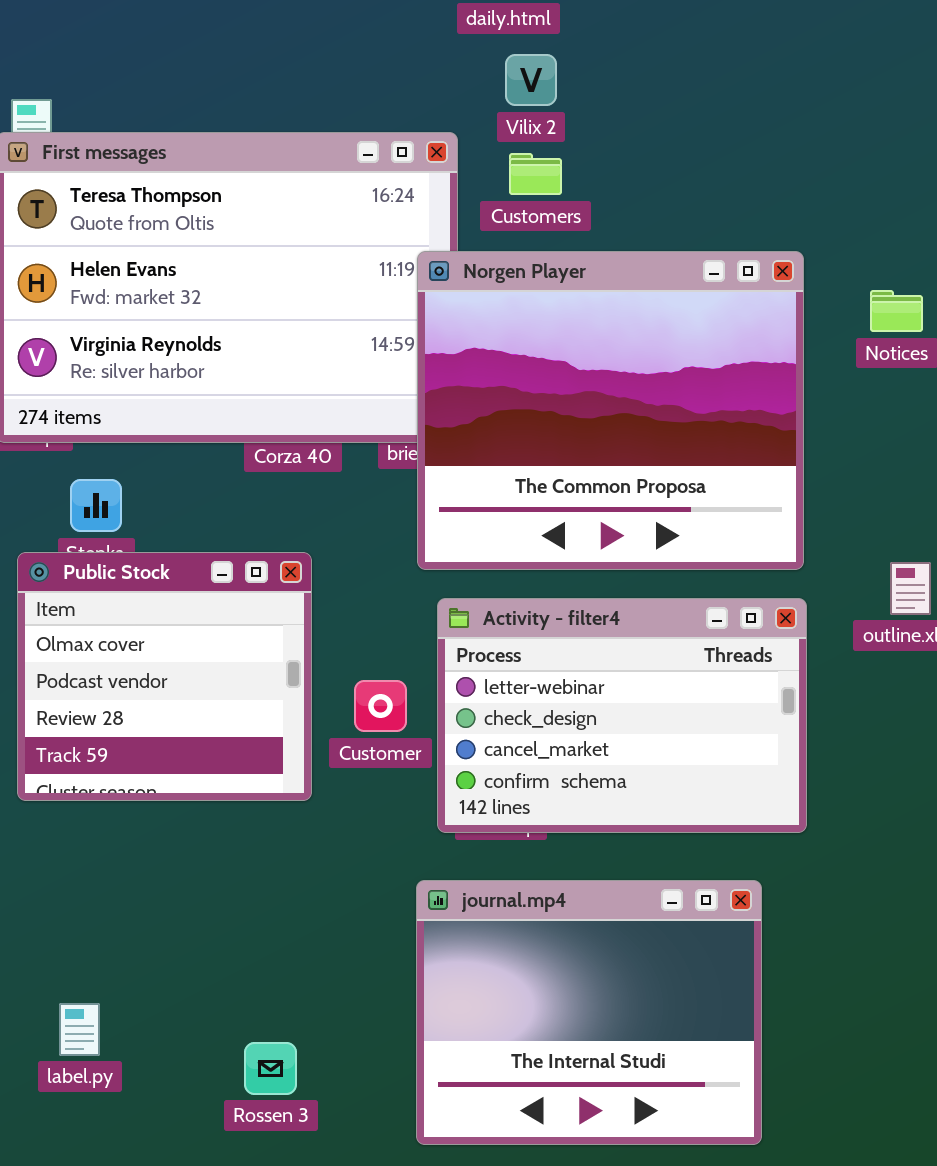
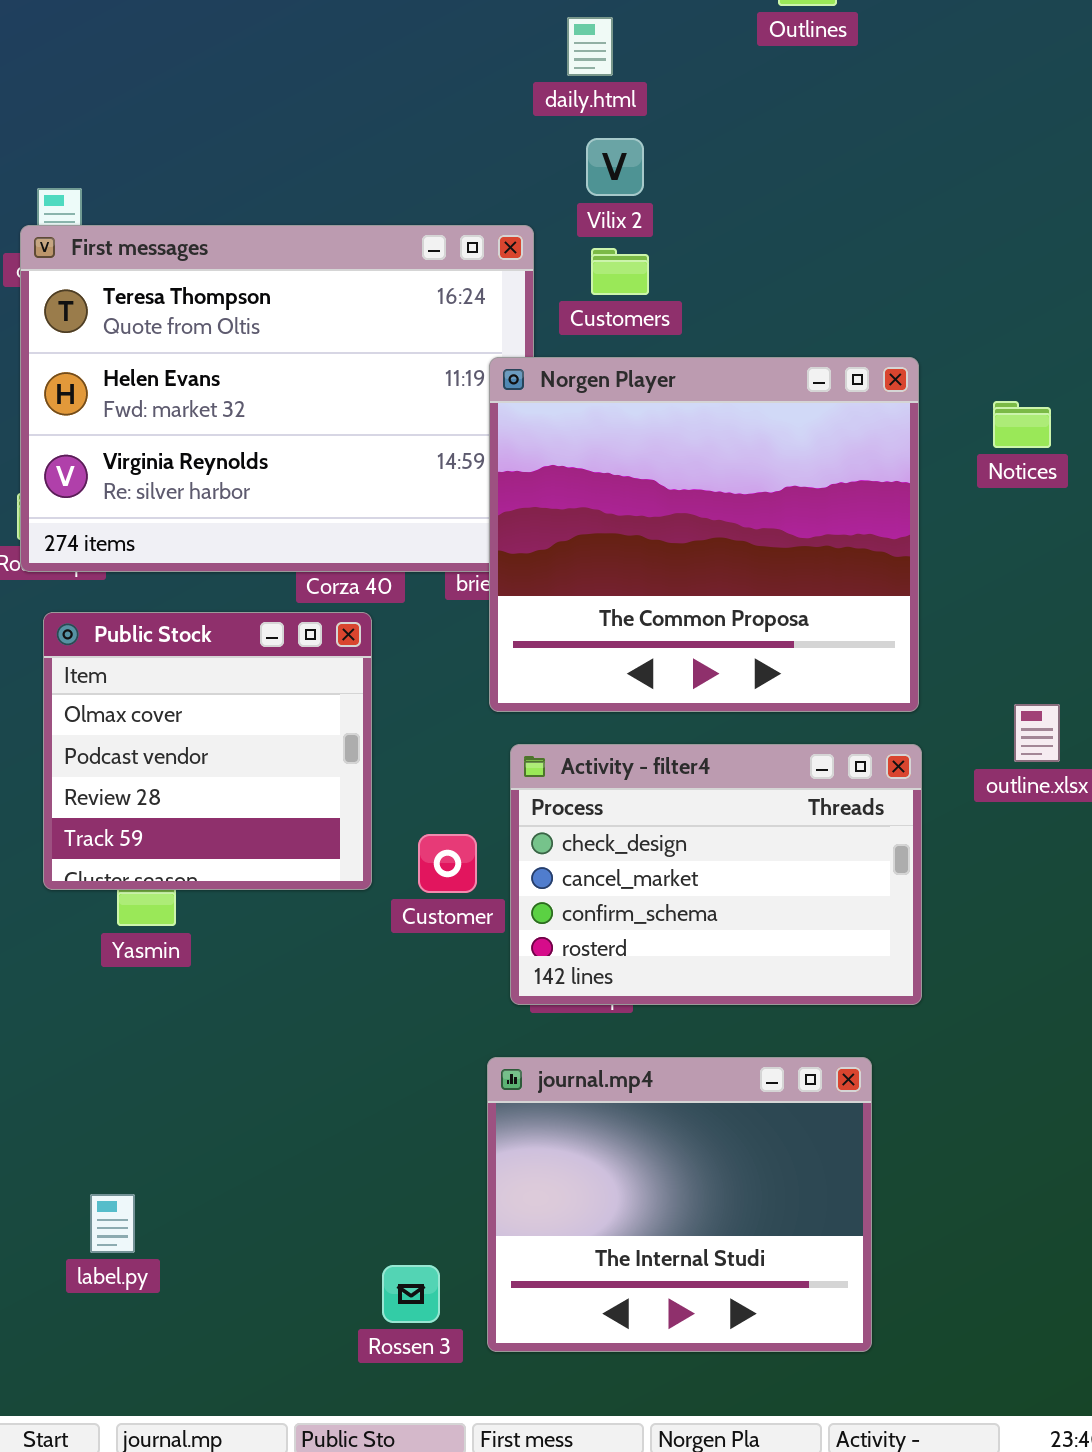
Public Stock: [17,552,312,801] -> [43,612,372,890], moved
Activity - filter4: [437,598,807,833] -> [510,744,922,1005], scrolled down 1 row
Rossen 3: [244,1042,297,1095] -> [382,1265,440,1323], moved

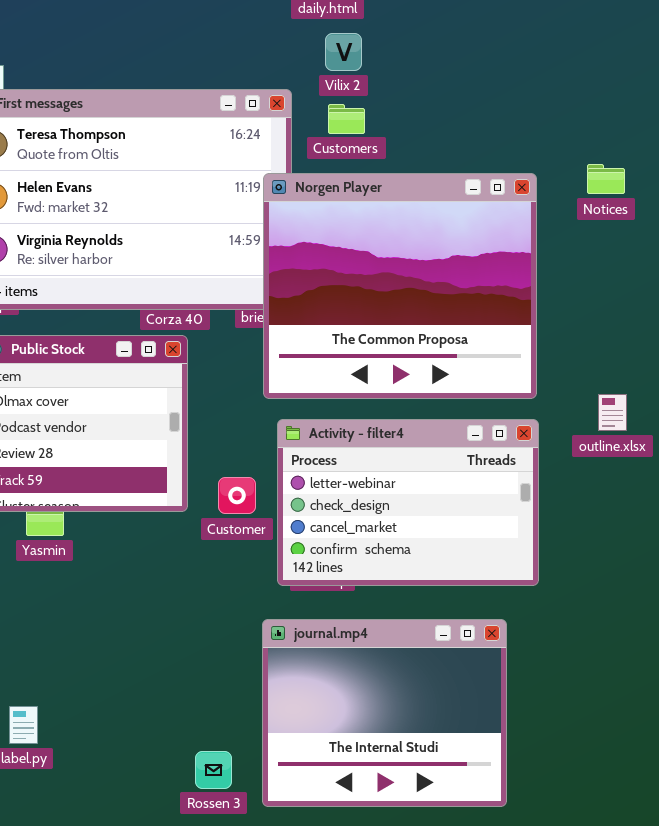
Notices: [993,401,1051,448] -> [587,164,625,194], moved
Activity - filter4: [510,744,922,1005] -> [277,419,539,586], scrolled up 1 row

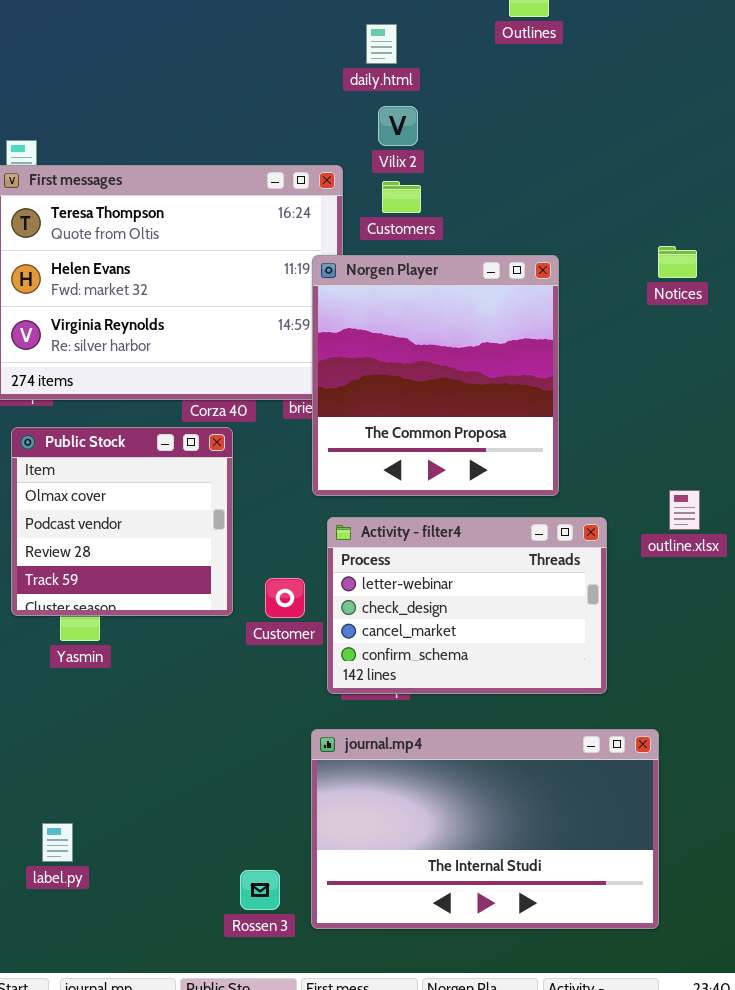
Norgen Player: [263,173,537,399] -> [312,255,559,496], resized
journal.mp4: [262,619,507,807] -> [311,729,659,929], resized

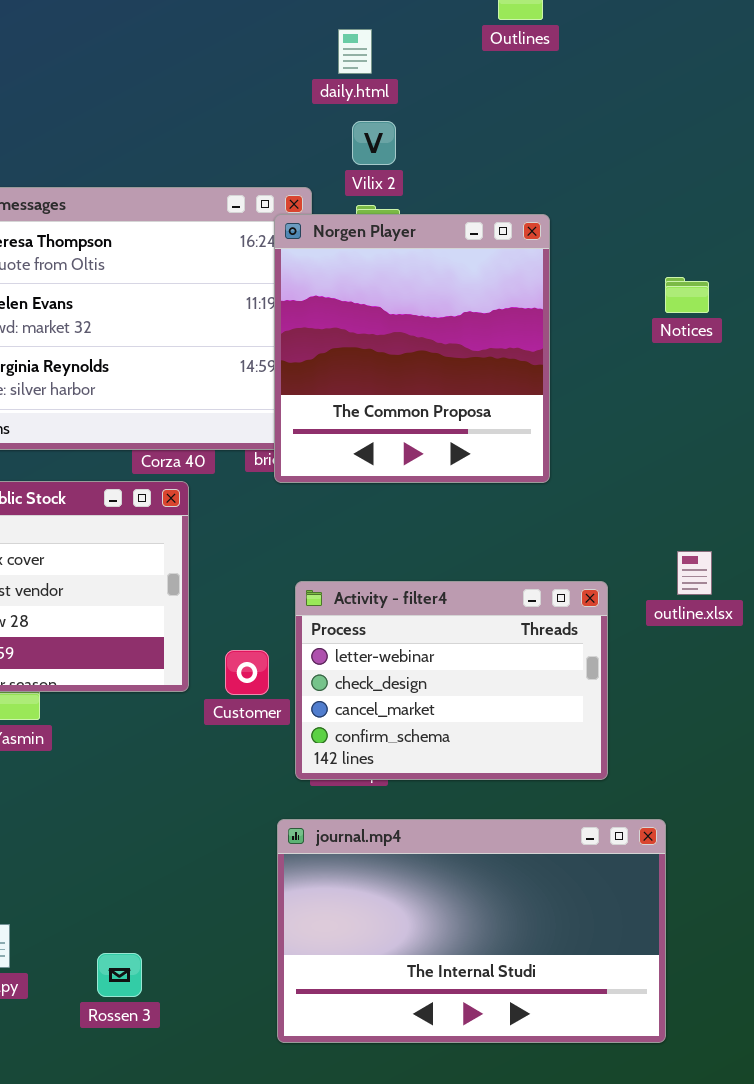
Norgen Player: [312,255,559,496] -> [274,214,550,483], moved
Rossen 3: [240,870,280,910] -> [97,953,142,997], moved

